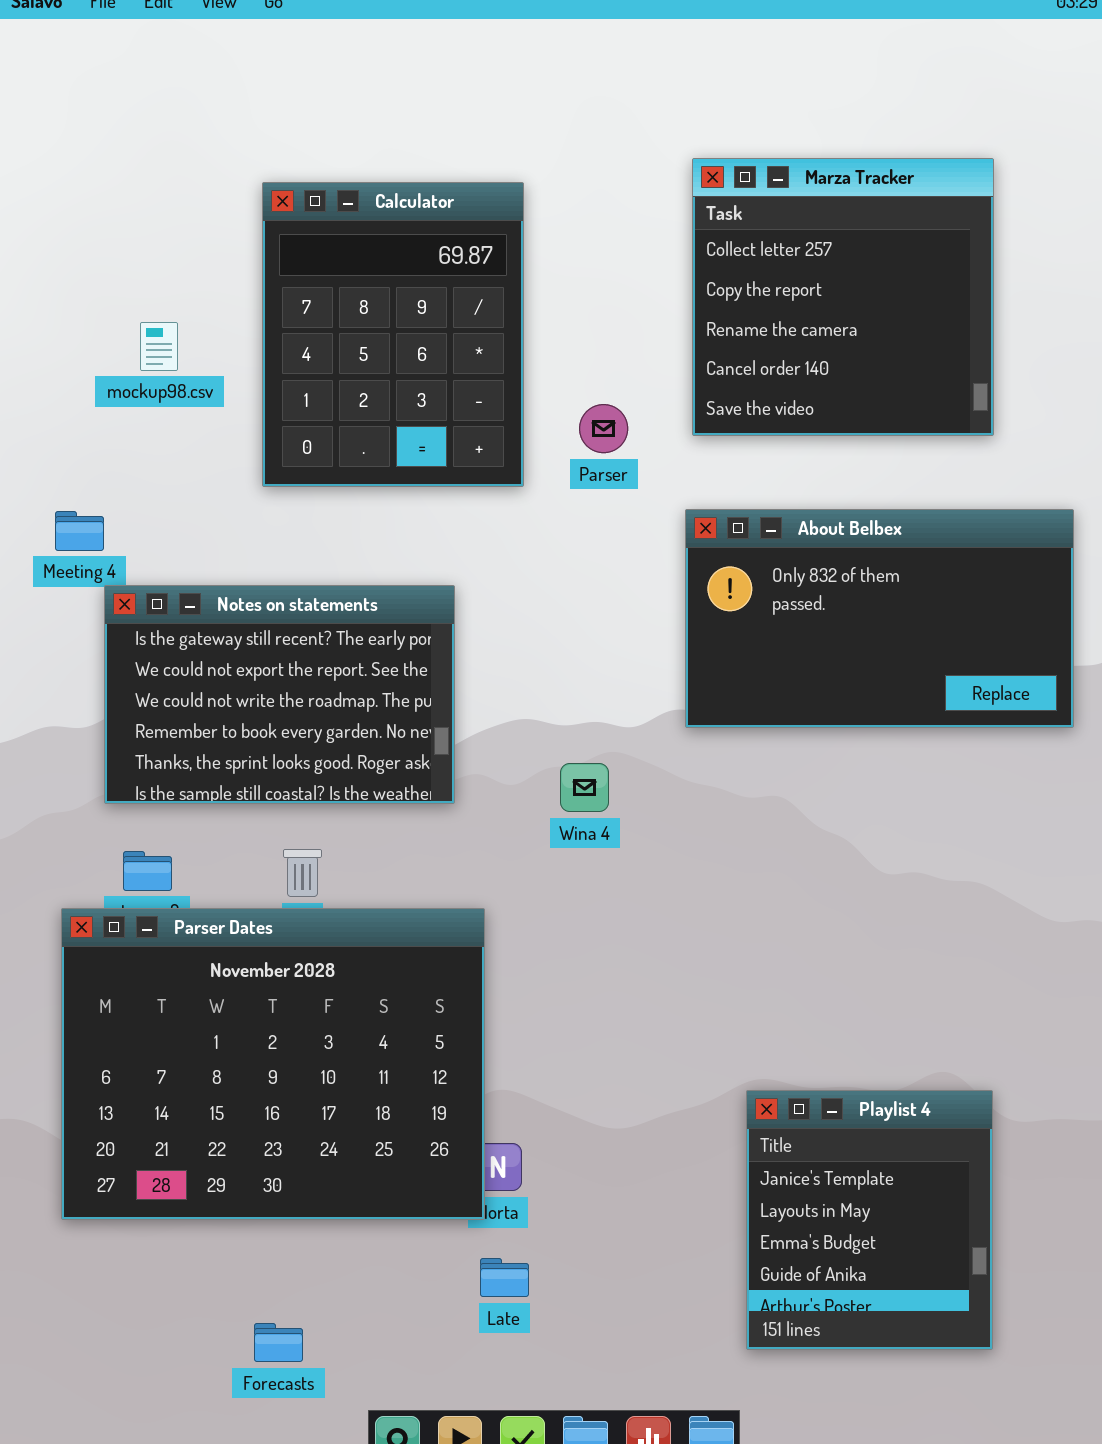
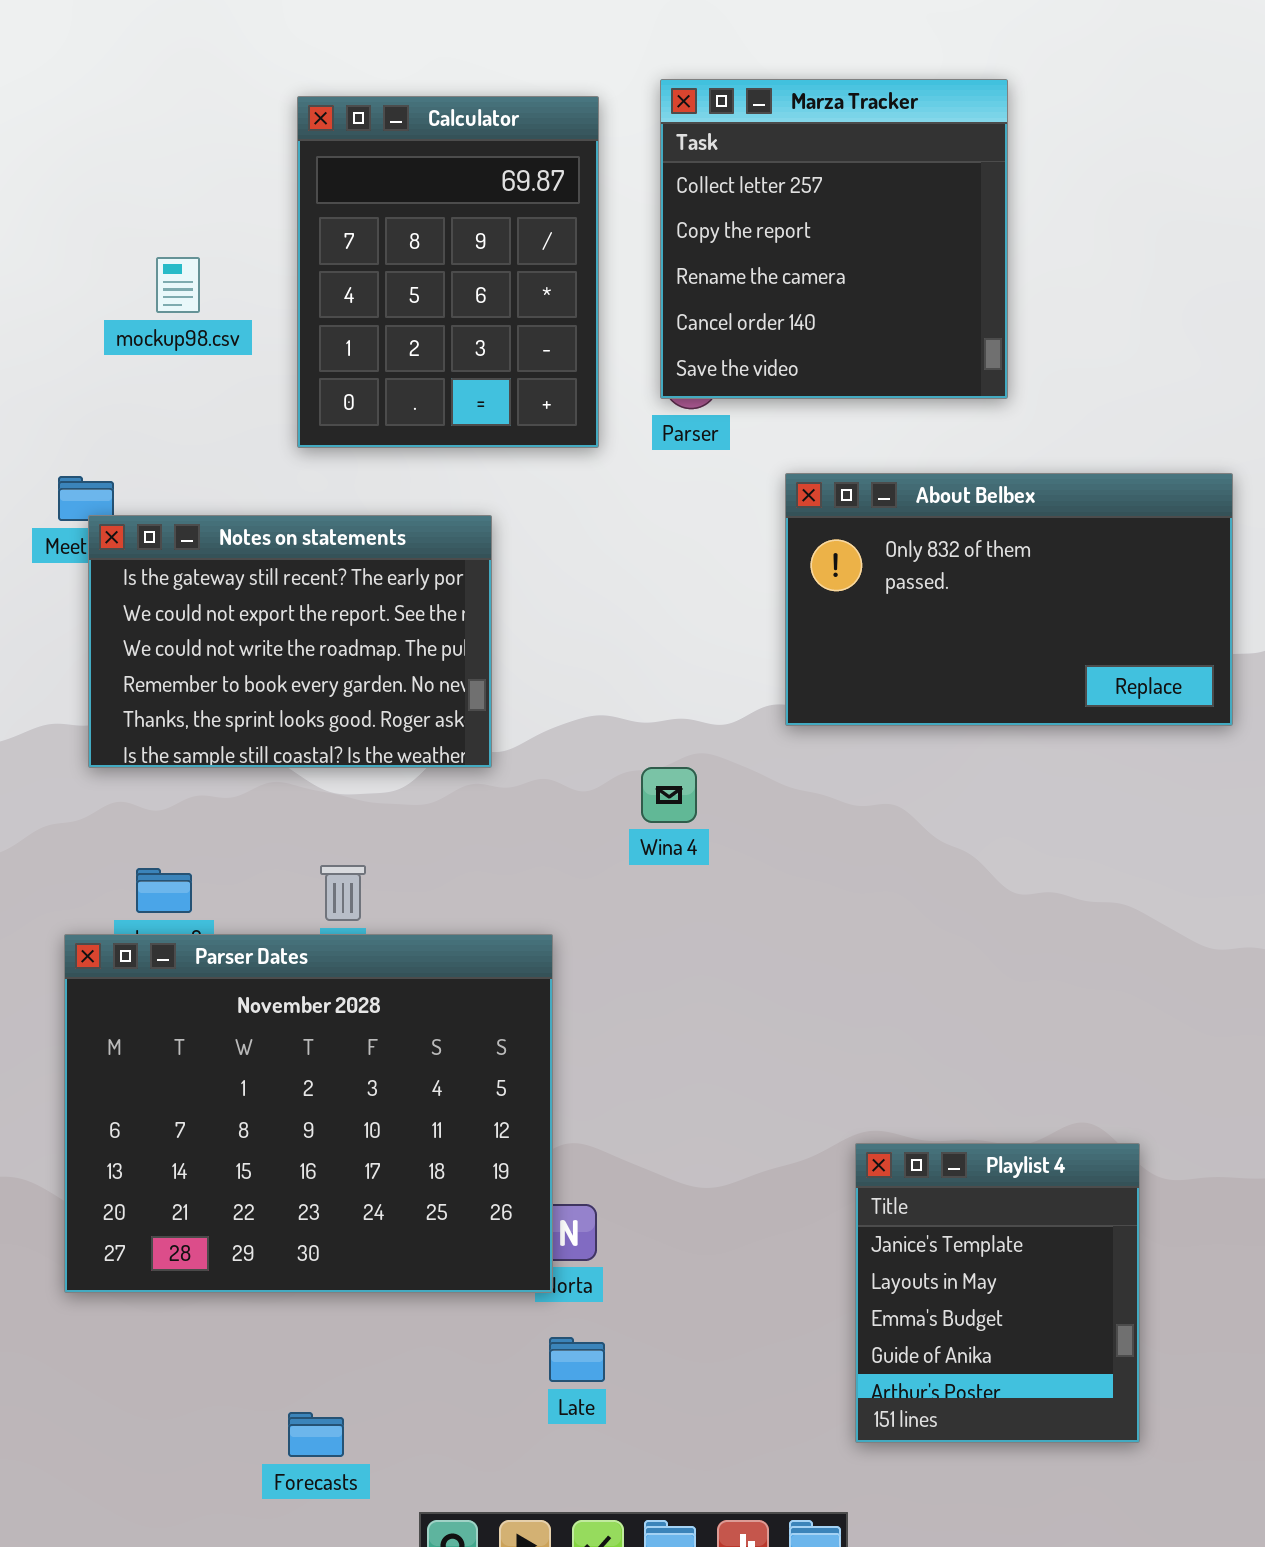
Marza Tracker: [692,158,994,436] -> [660,79,1008,399], moved
Notes on statements: [104,585,455,804] -> [88,515,492,768], moved

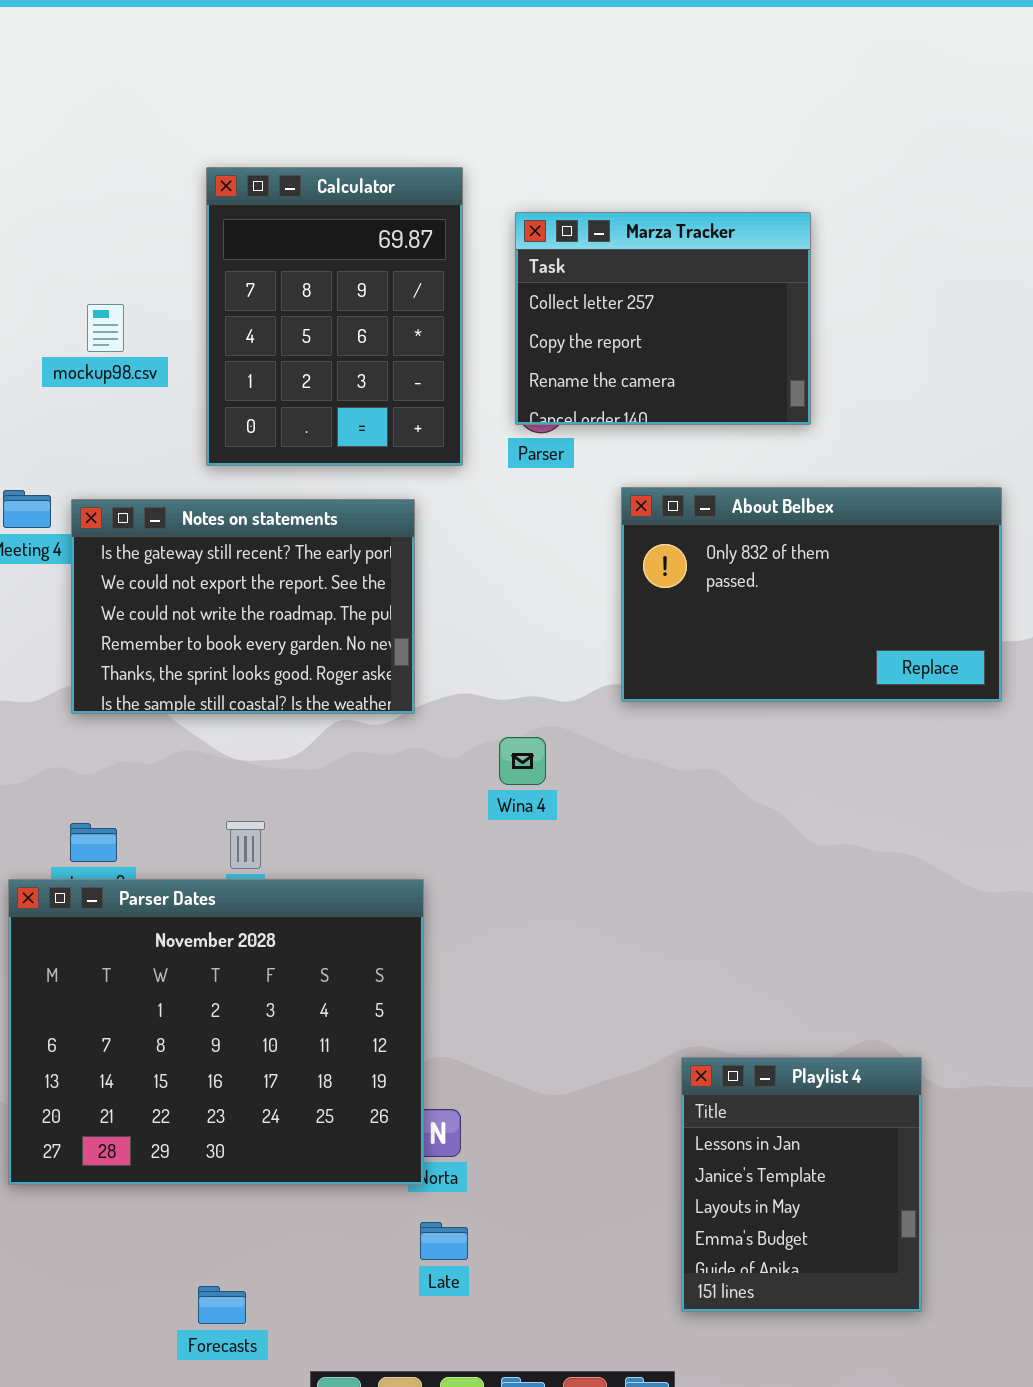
Marza Tracker: [660,79,1008,399] -> [515,212,811,425], resized
Notes on statements: [88,515,492,768] -> [71,499,415,714], moved
Playlist 4: [855,1143,1140,1443] -> [681,1057,922,1312], scrolled up 1 row

